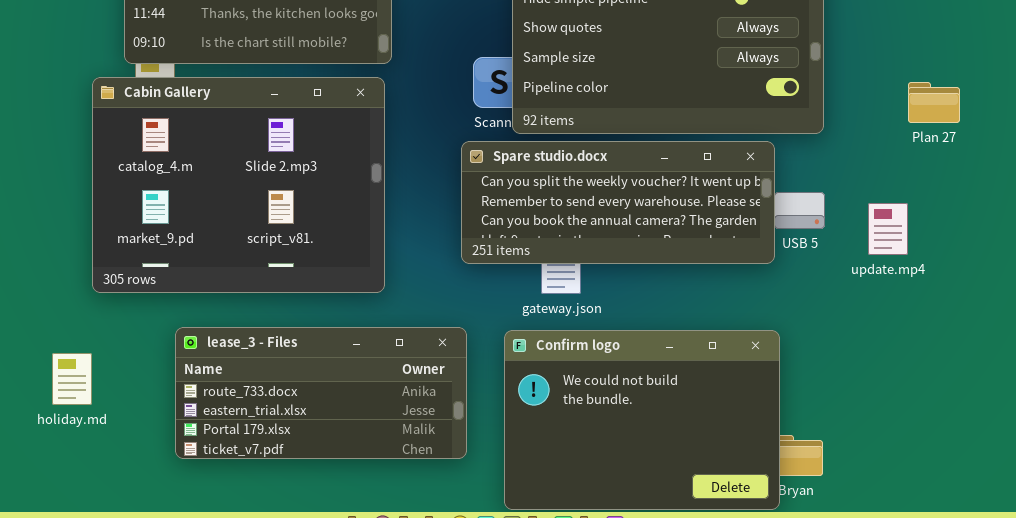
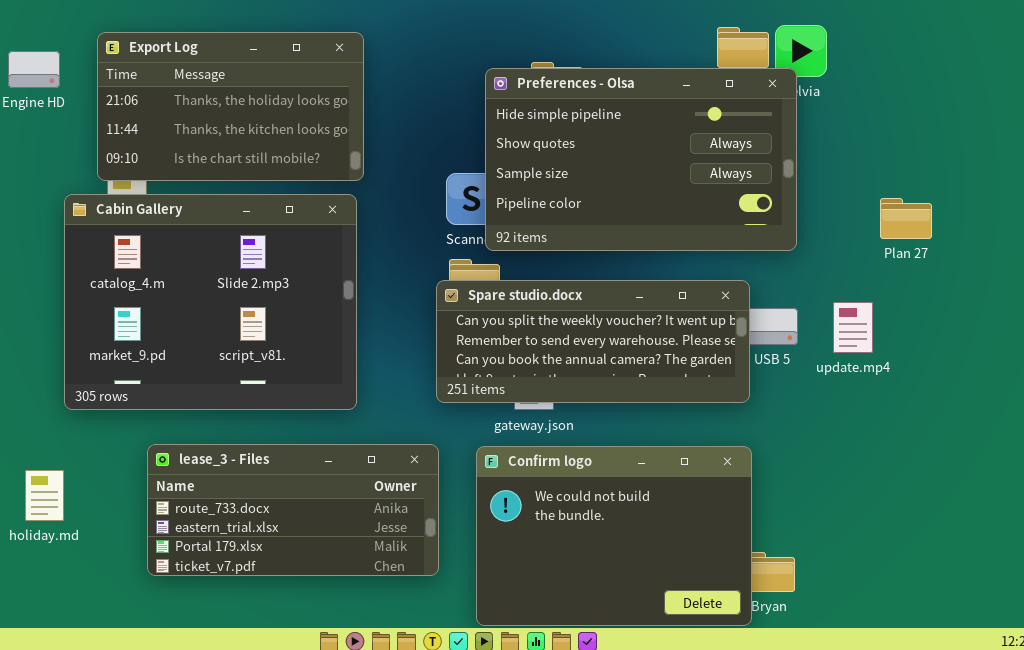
Spare studio.docx: [461,141,775,264] -> [436,280,750,403], moved
update.mp4: [868,203,908,255] -> [833,302,873,353], moved

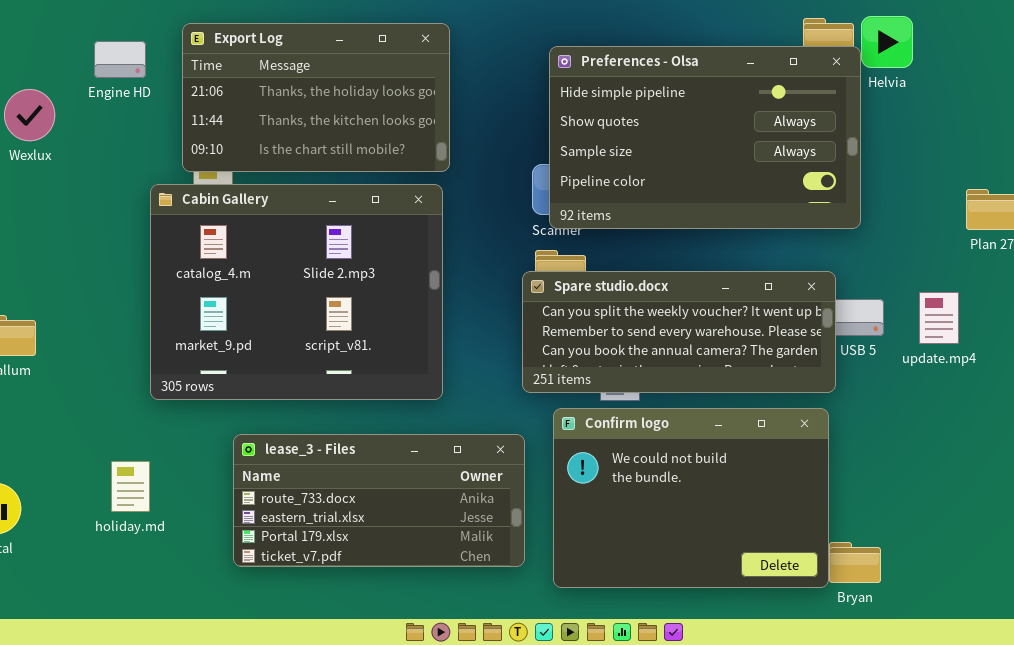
Preferences - Olsa: [485,68,797,251] -> [549,46,861,229], moved
Confirm logo: [476,446,752,626] -> [553,408,829,588], moved

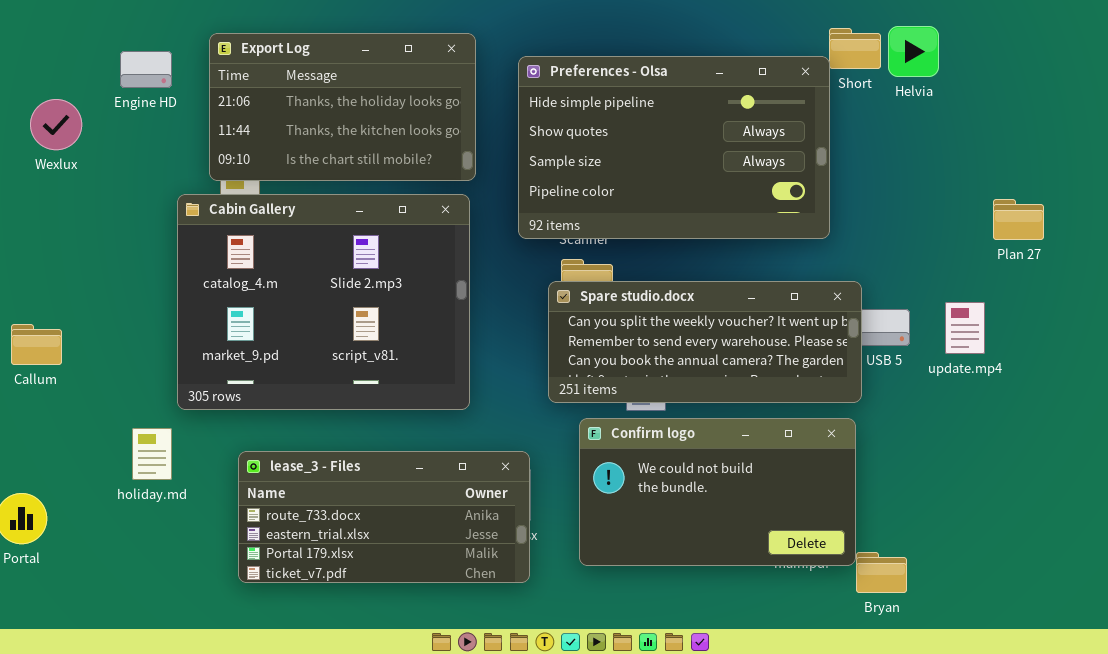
Preferences - Olsa: [549,46,861,229] -> [518,56,830,239], moved
Confirm logo: [553,408,829,588] -> [579,418,856,566], resized
lease_3 - Files: [233,434,525,567] -> [238,451,530,583], moved
holiday.md: [111,461,150,512] -> [132,428,172,480], moved

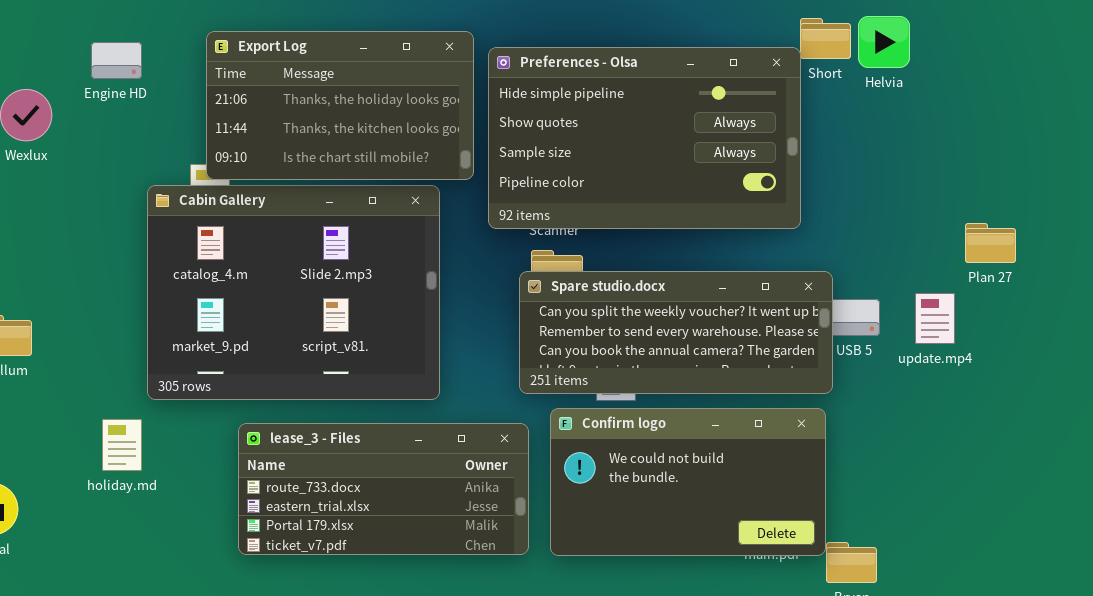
Export Log: [209,33,476,181] -> [206,31,474,180], moved
Plan 27: [993,199,1044,240] -> [965,223,1016,263], moved
lease_3 - Files: [238,451,530,583] -> [238,423,529,555], moved

